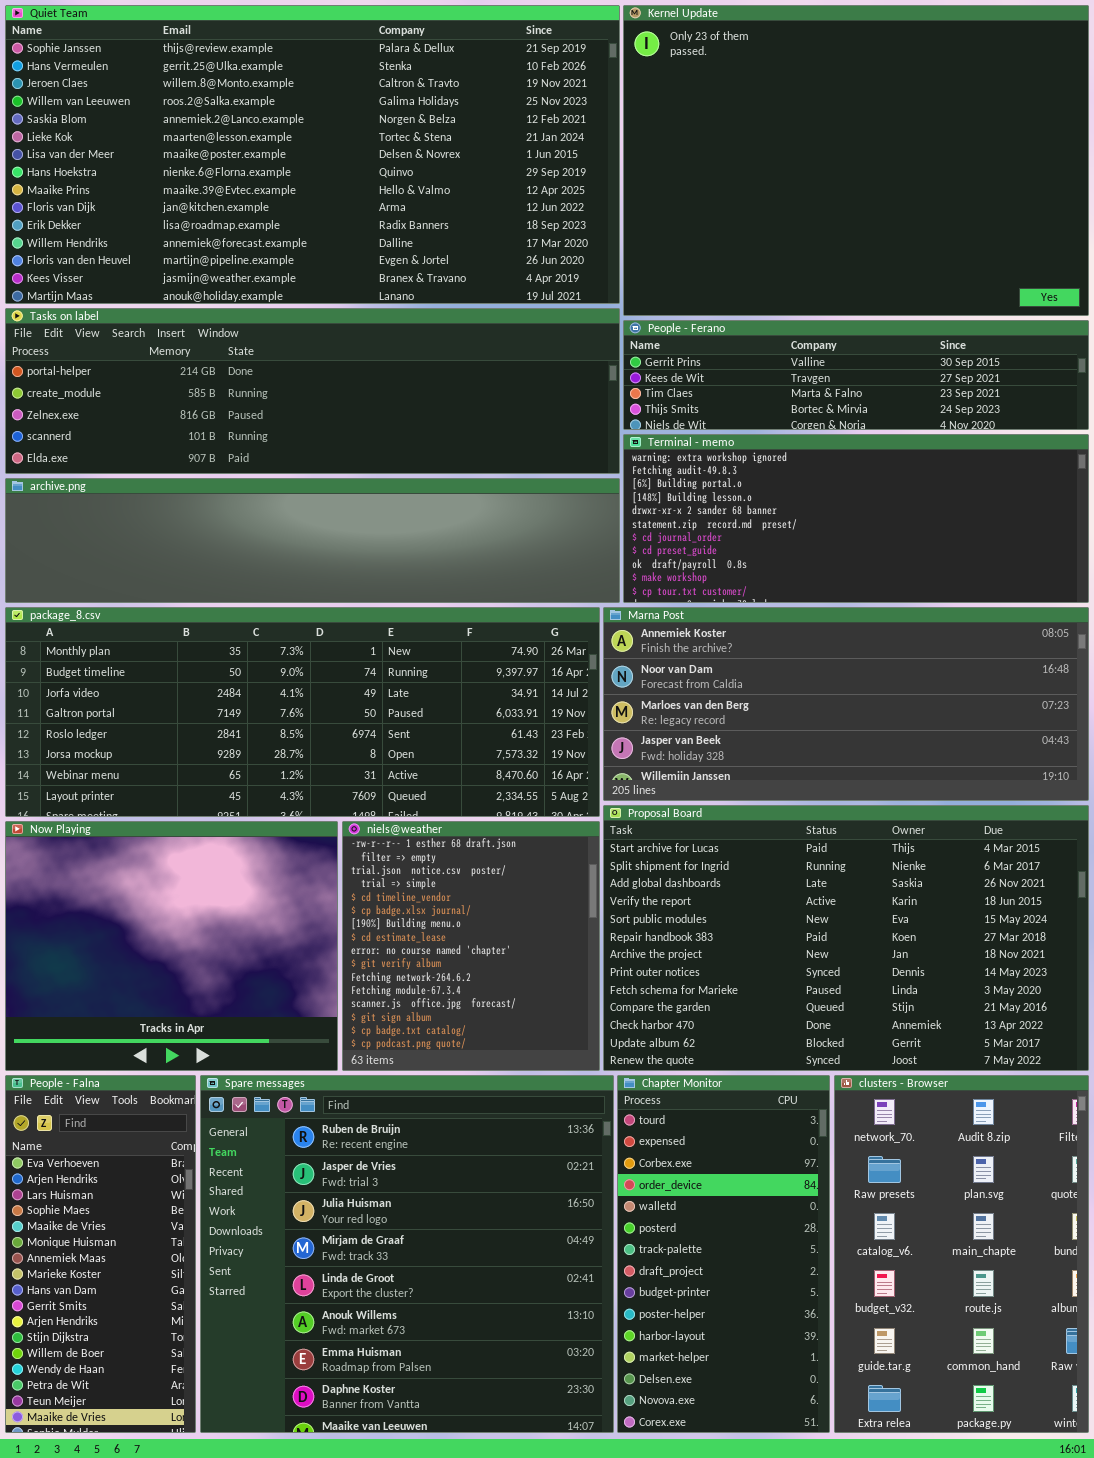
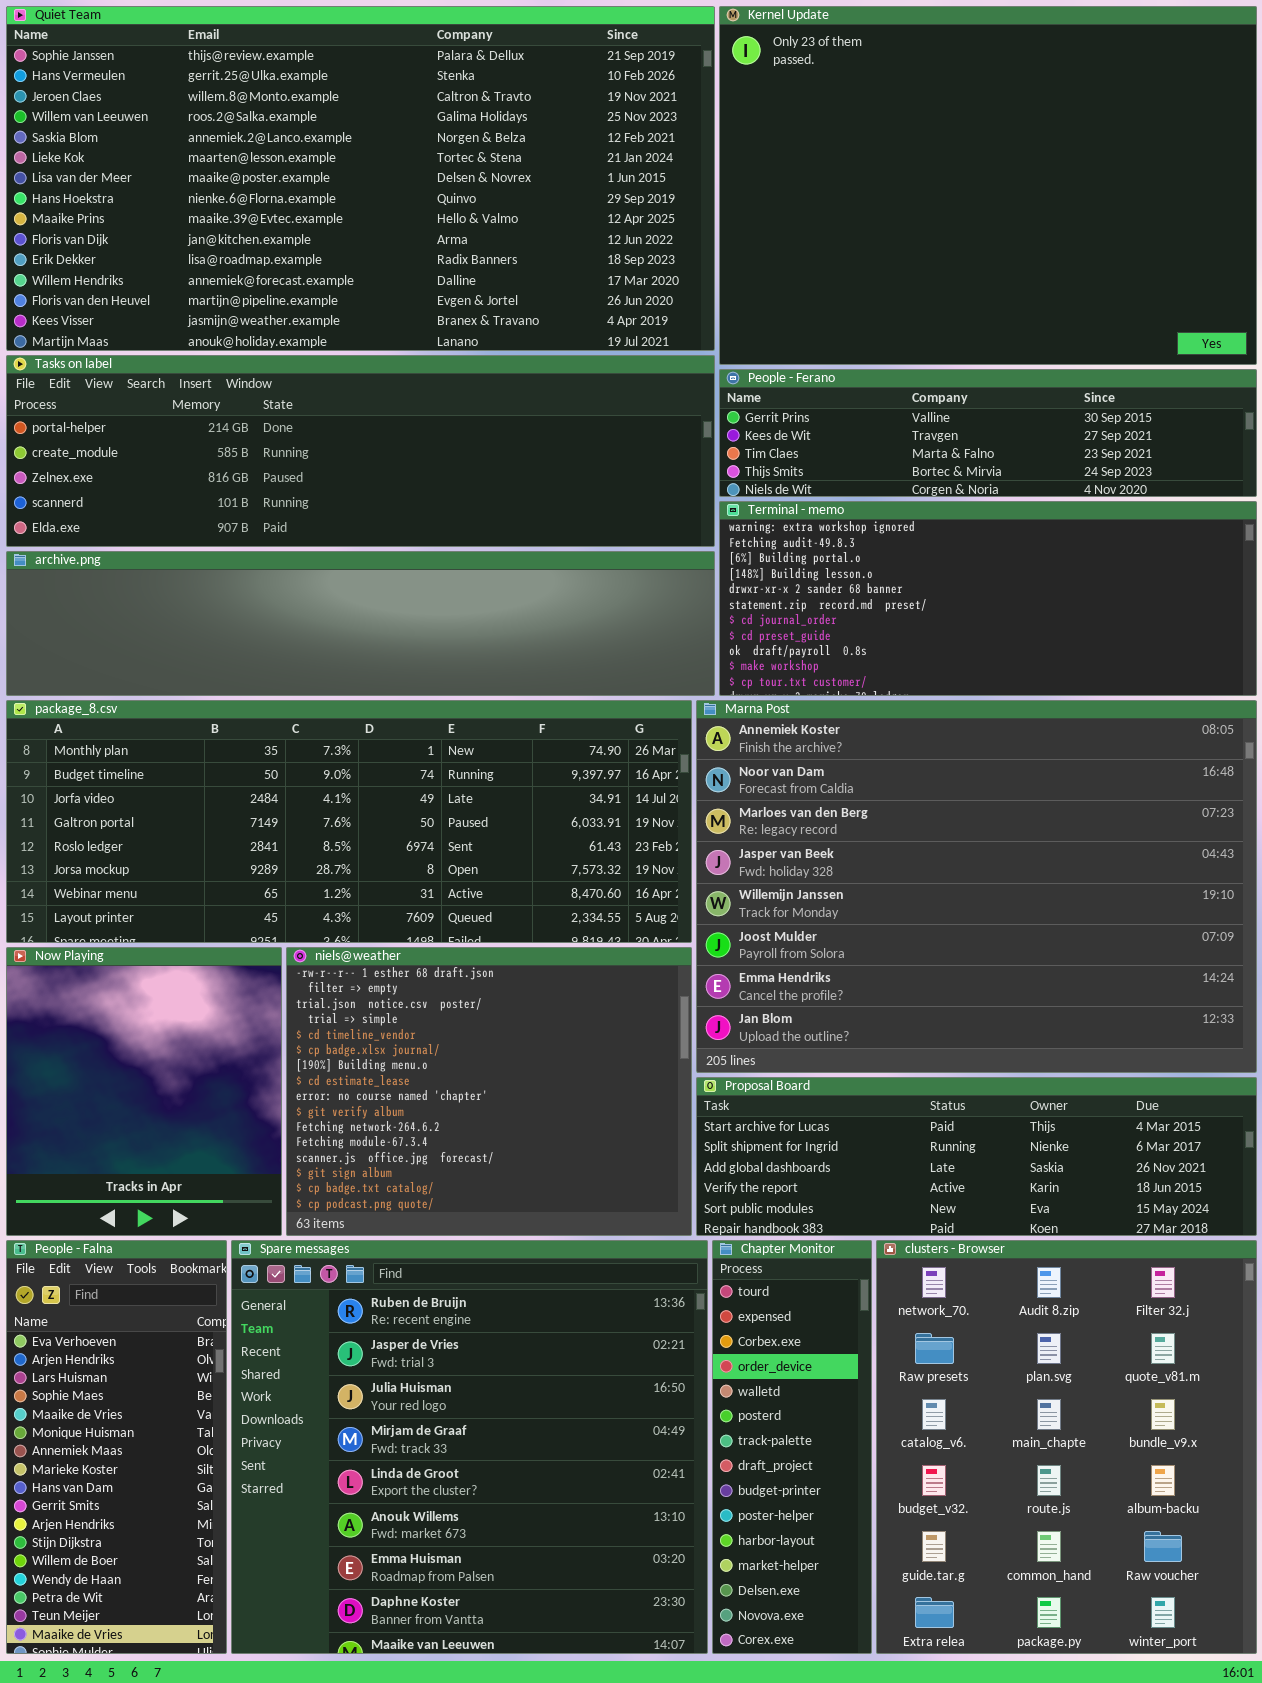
Marna Post: [603,607,1089,801] -> [696,700,1257,1073], resized
Proposal Board: [603,805,1089,1071] -> [696,1077,1257,1236], resized
Now Playing: [5,821,338,1071] -> [6,947,282,1236], resized
niels@weather: [342,821,600,1071] -> [286,947,692,1236], resized
Chapter Monitor: [617,1075,830,1433] -> [712,1240,872,1654], resized
clusters - Browser: [834,1075,1089,1433] -> [876,1240,1257,1654], resized

